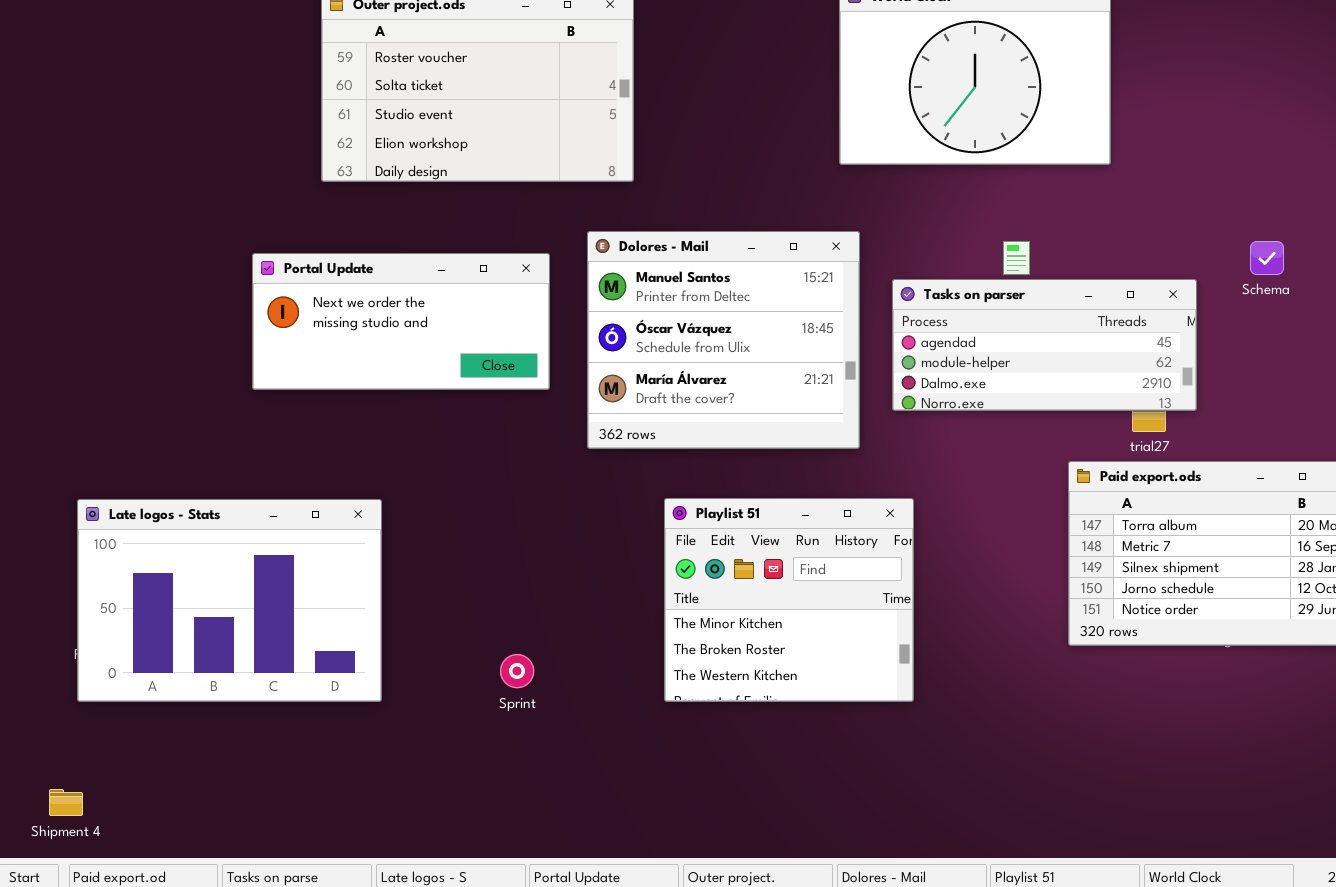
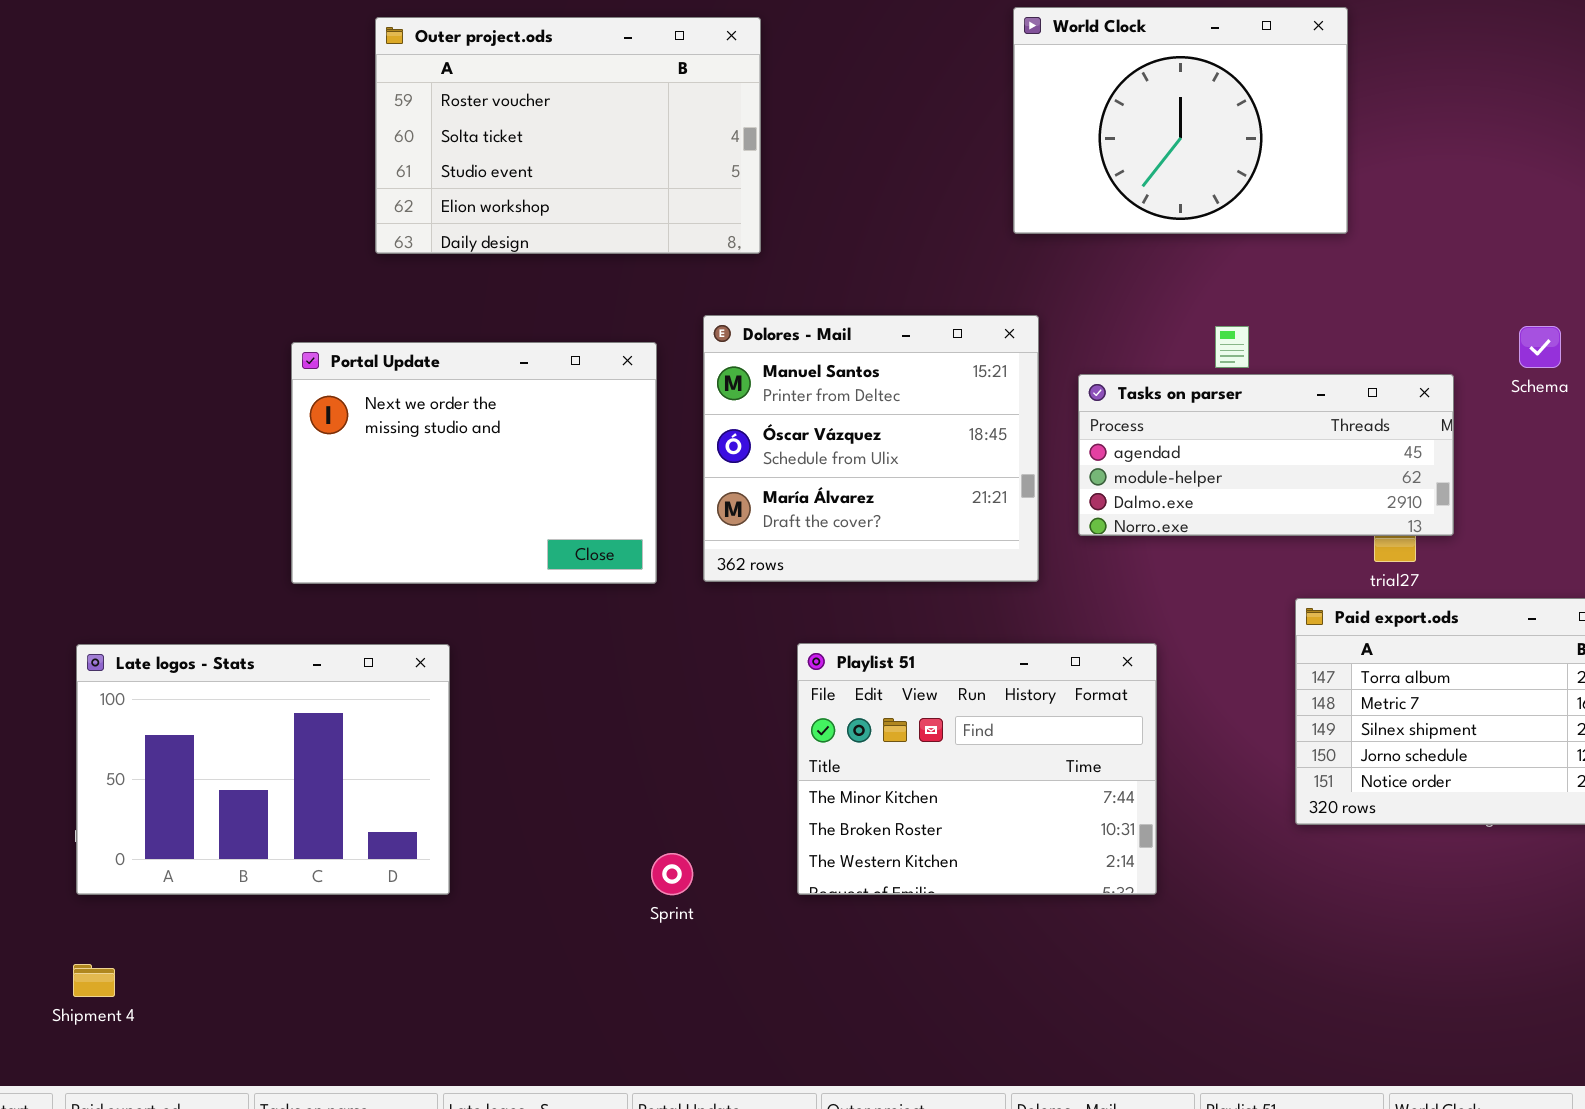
Portal Update: [252,253,550,390] -> [291,342,657,584], resized
Playlist 51: [664,498,914,702] -> [797,643,1157,895], resized
Sprint: [500,654,534,688] -> [651,853,693,895], moved
Shipment 4: [49,789,83,816] -> [73,964,115,997], moved

